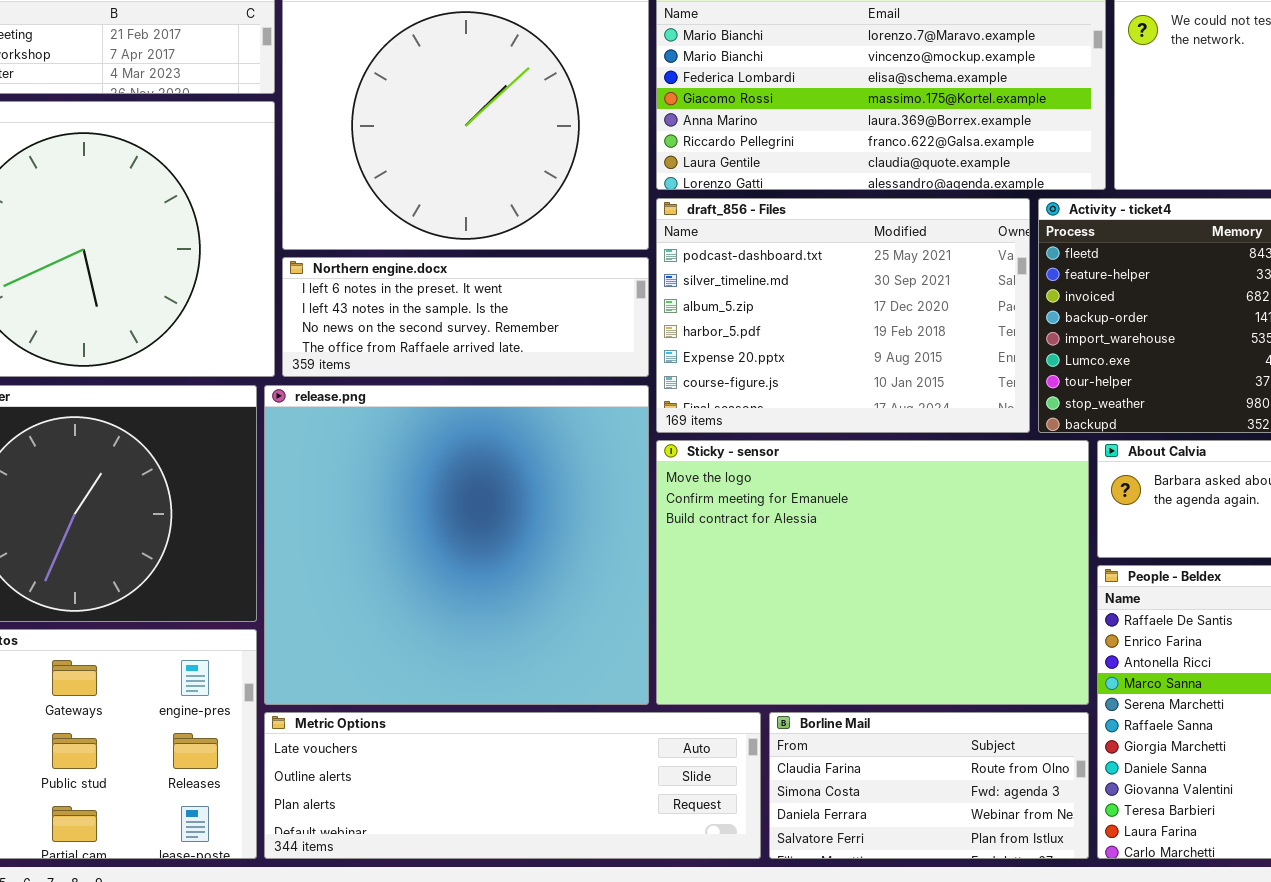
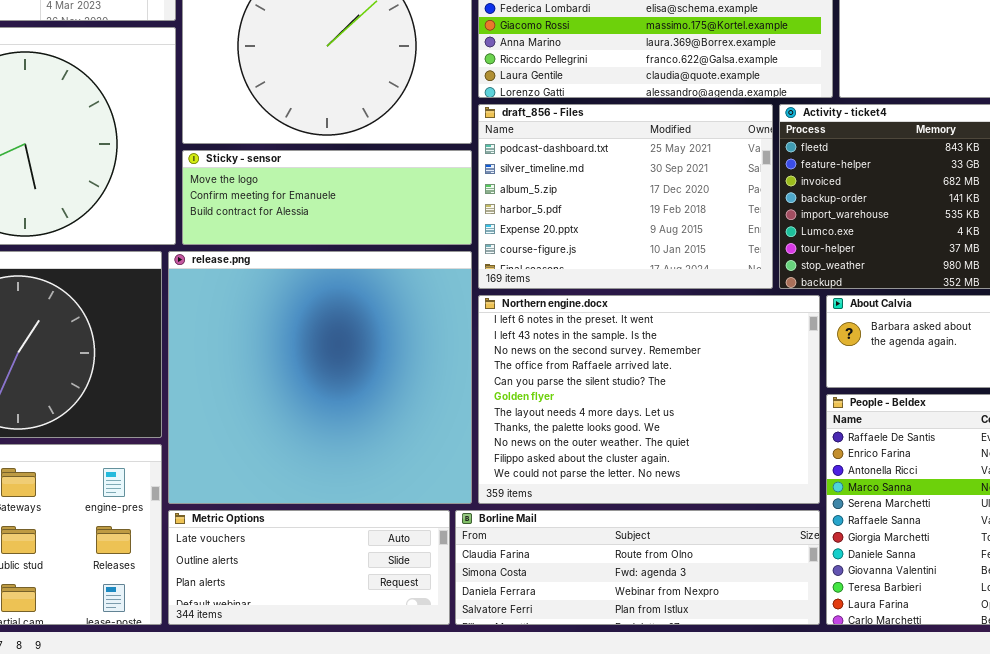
Northern engine.docx: [282,257,649,377] -> [478,295,820,504], moved, resized
Sticky - sensor: [656,440,1089,705] -> [182,150,472,245], moved, resized
Metric Options: [264,712,761,859] -> [168,510,450,625], resized
Borline Mail: [769,712,1089,859] -> [455,510,820,625], resized

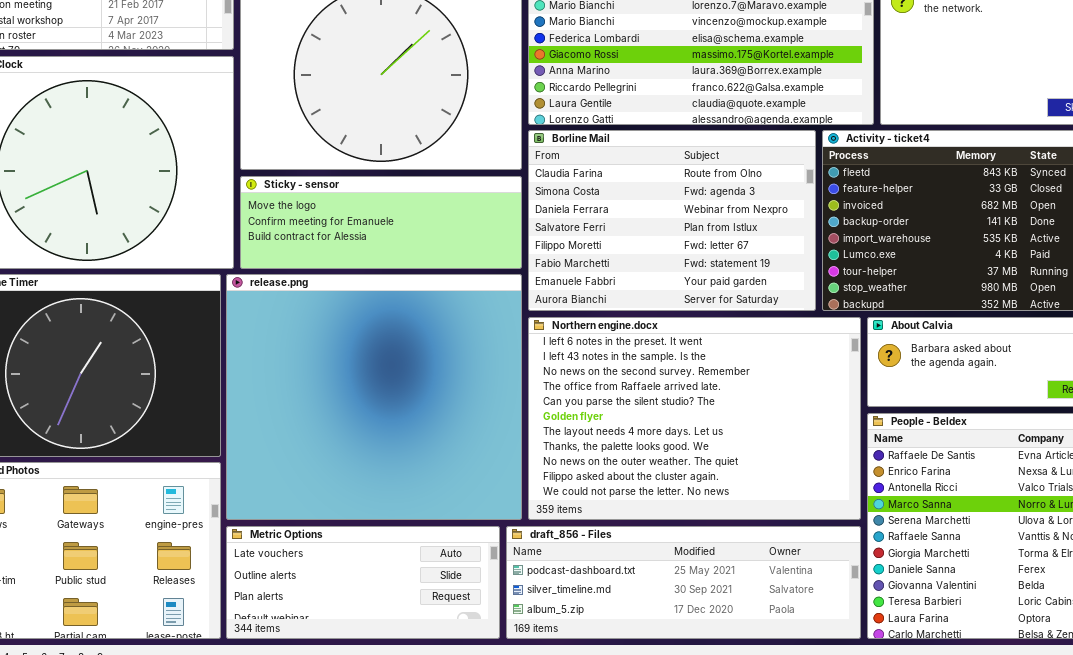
draft_856 - Files: [478,104,773,289] -> [506,526,861,639], moved, resized
Borline Mail: [455,510,820,625] -> [528,130,816,311], moved, resized

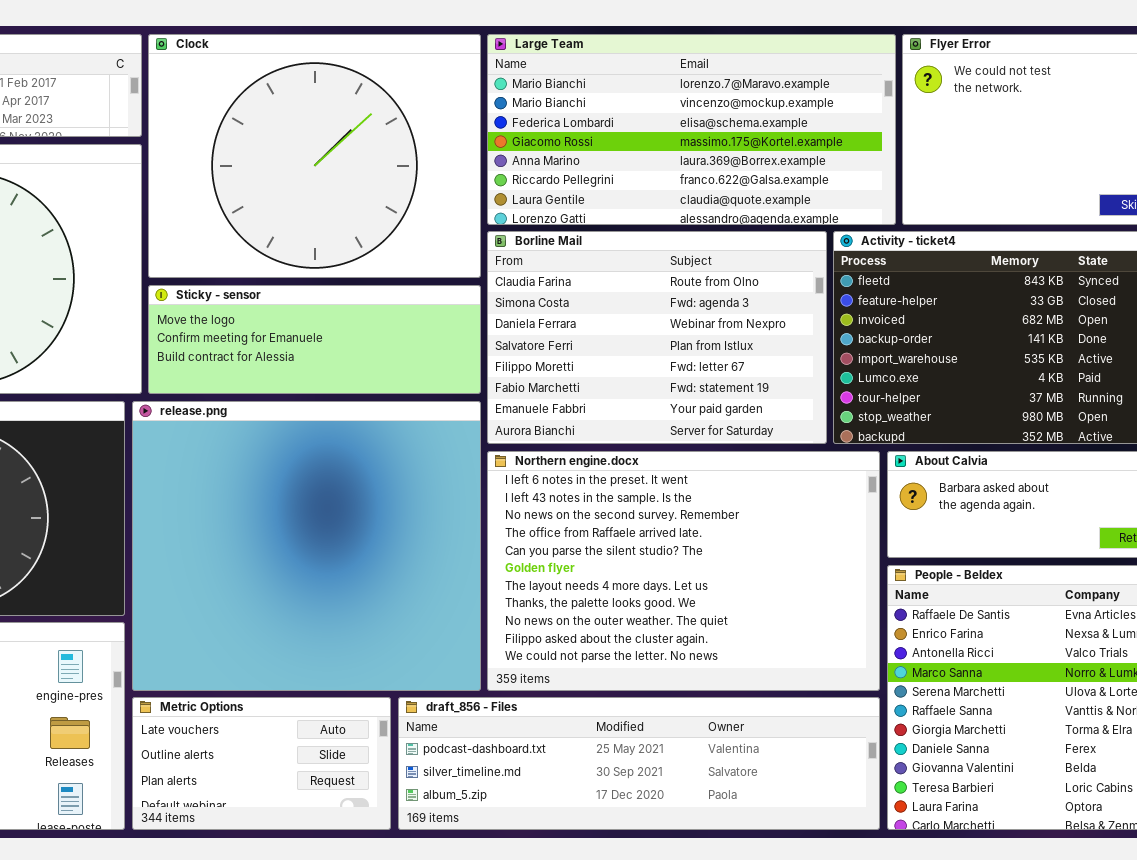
Metric Options: [226,526,500,639] -> [132,697,391,830], resized
draft_856 - Files: [506,526,861,639] -> [398,697,880,830], resized

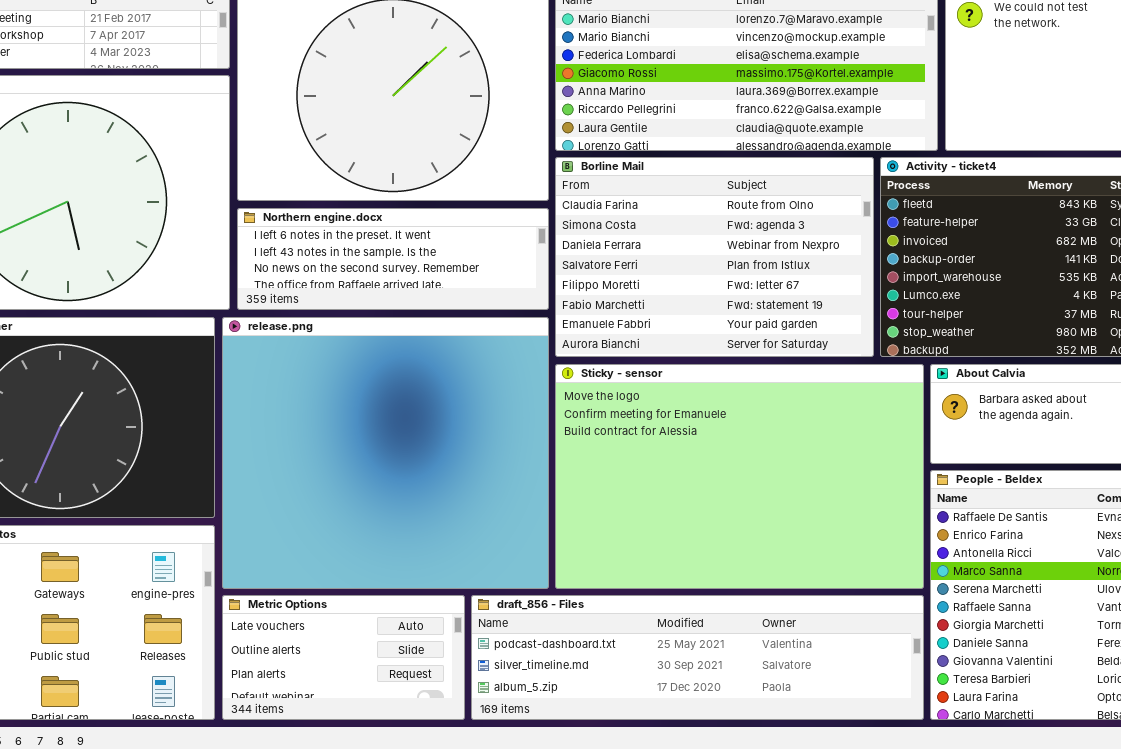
Sticky - sensor: [148,285,481,394] -> [555,364,924,589], moved, resized
Northern engine.docx: [487,451,880,691] -> [237,208,549,310], moved, resized

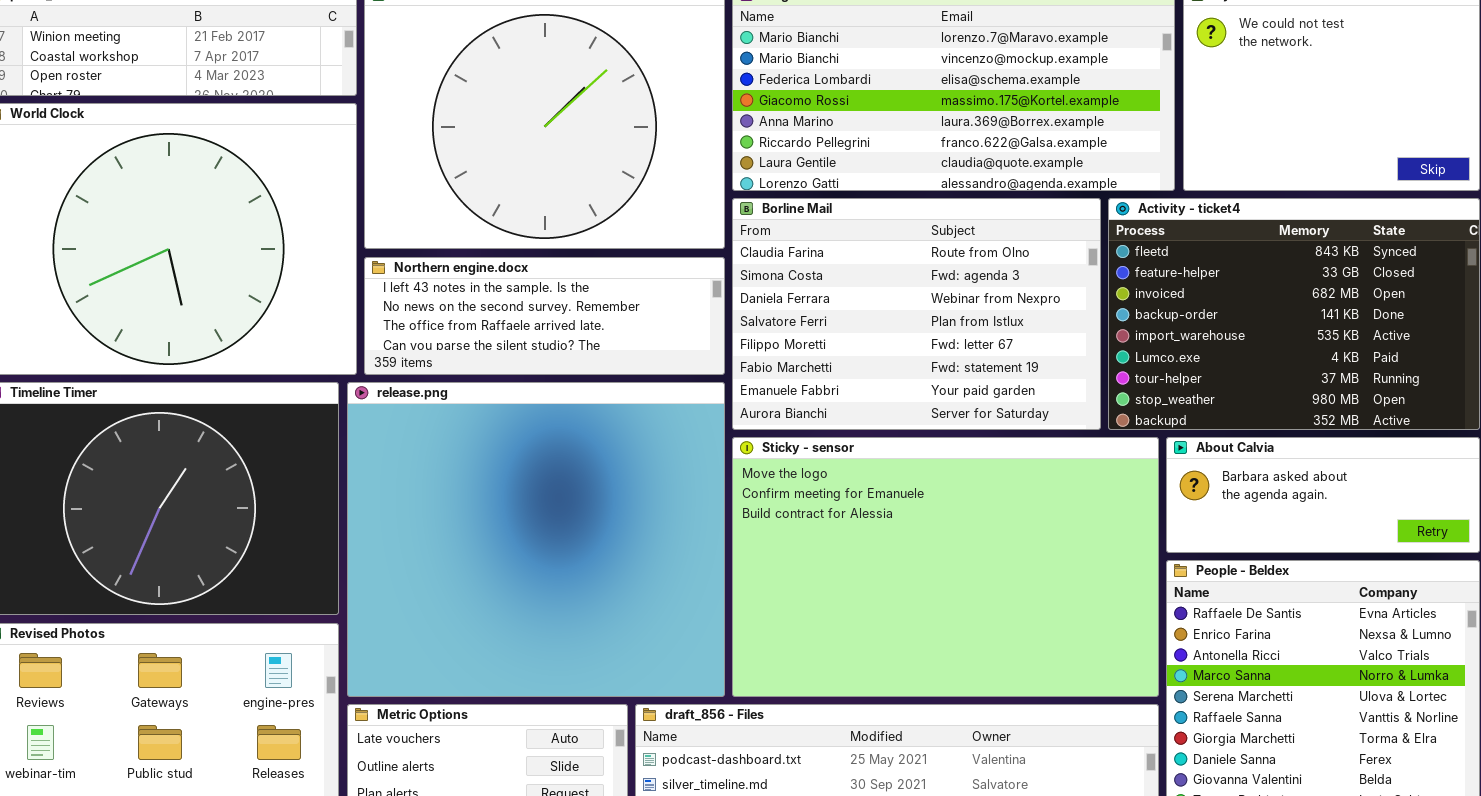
Northern engine.docx: [237,208,549,310] -> [364,257,725,375], scrolled down 1 row

